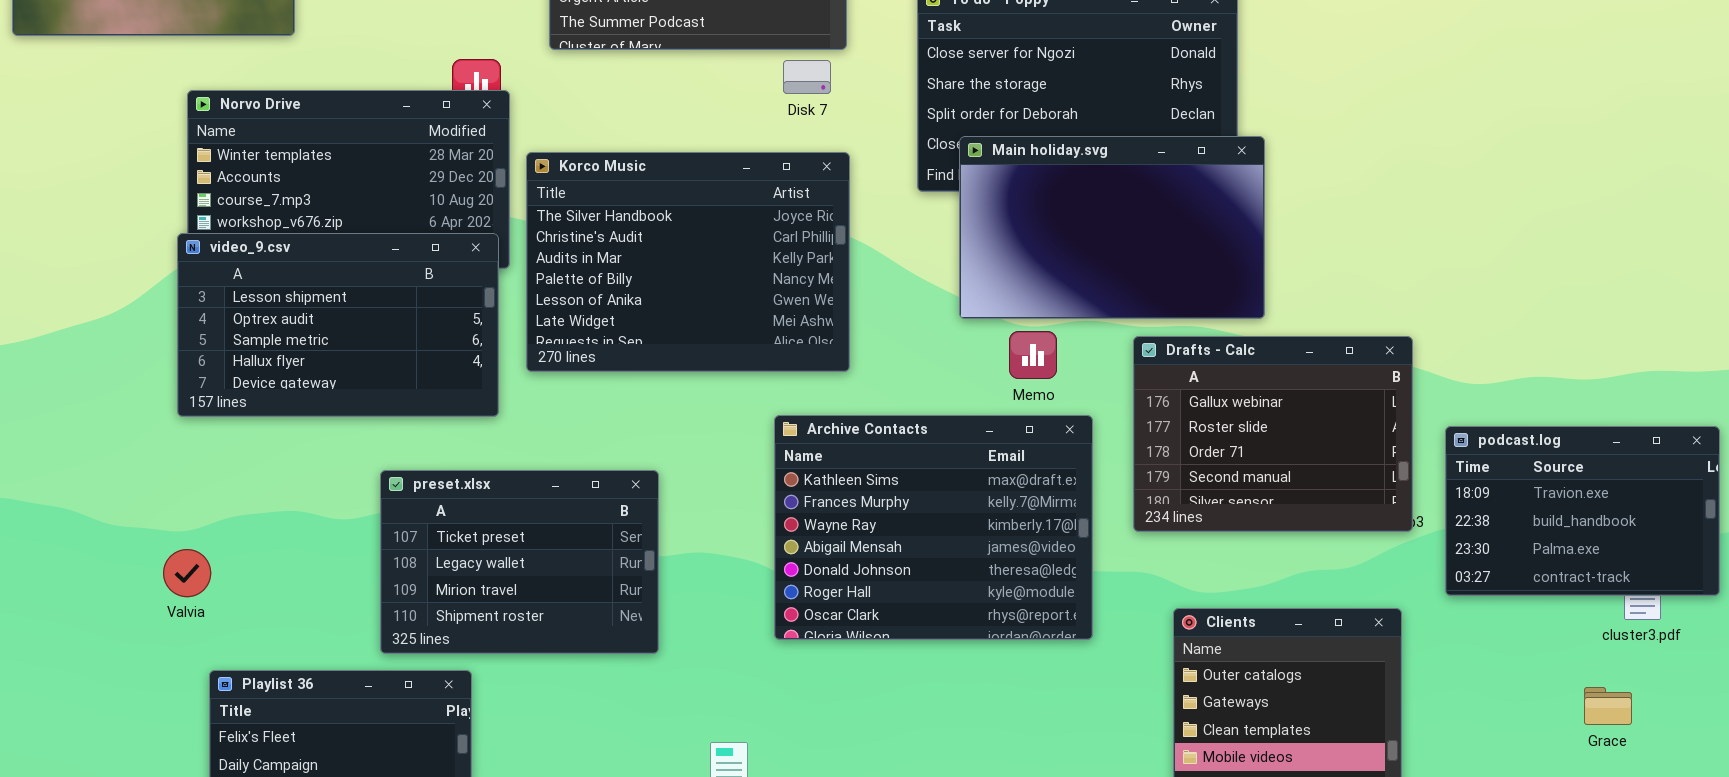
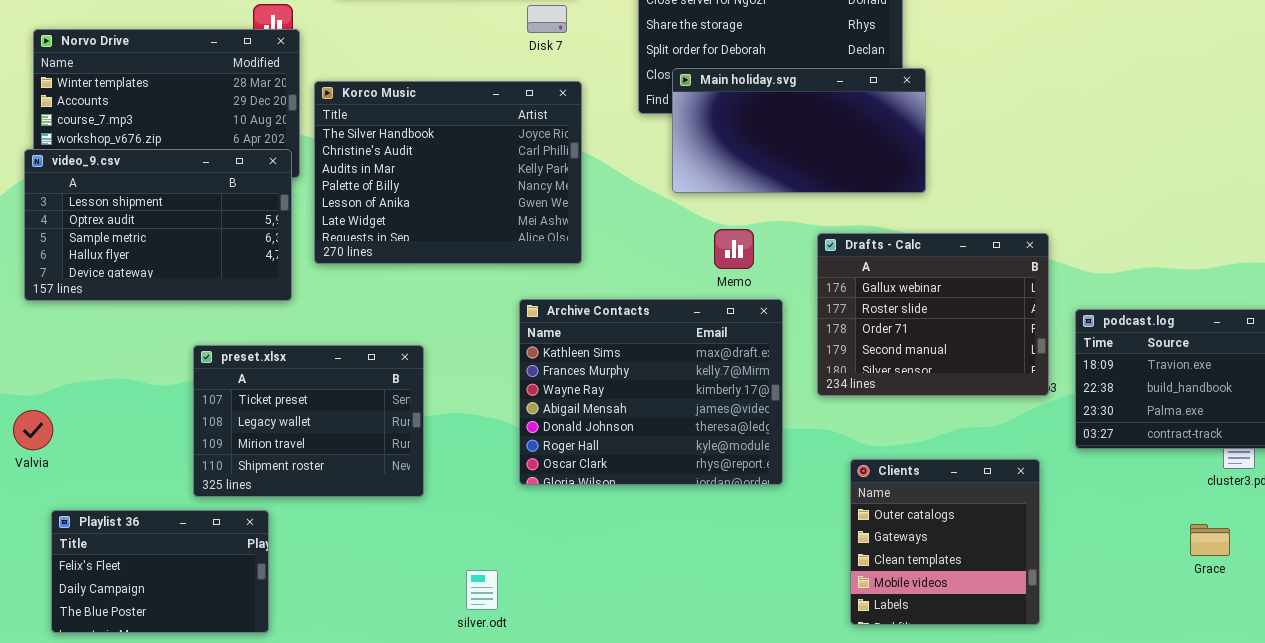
Main holiday.svg: [959,136,1265,319] -> [672,68,926,193], resized

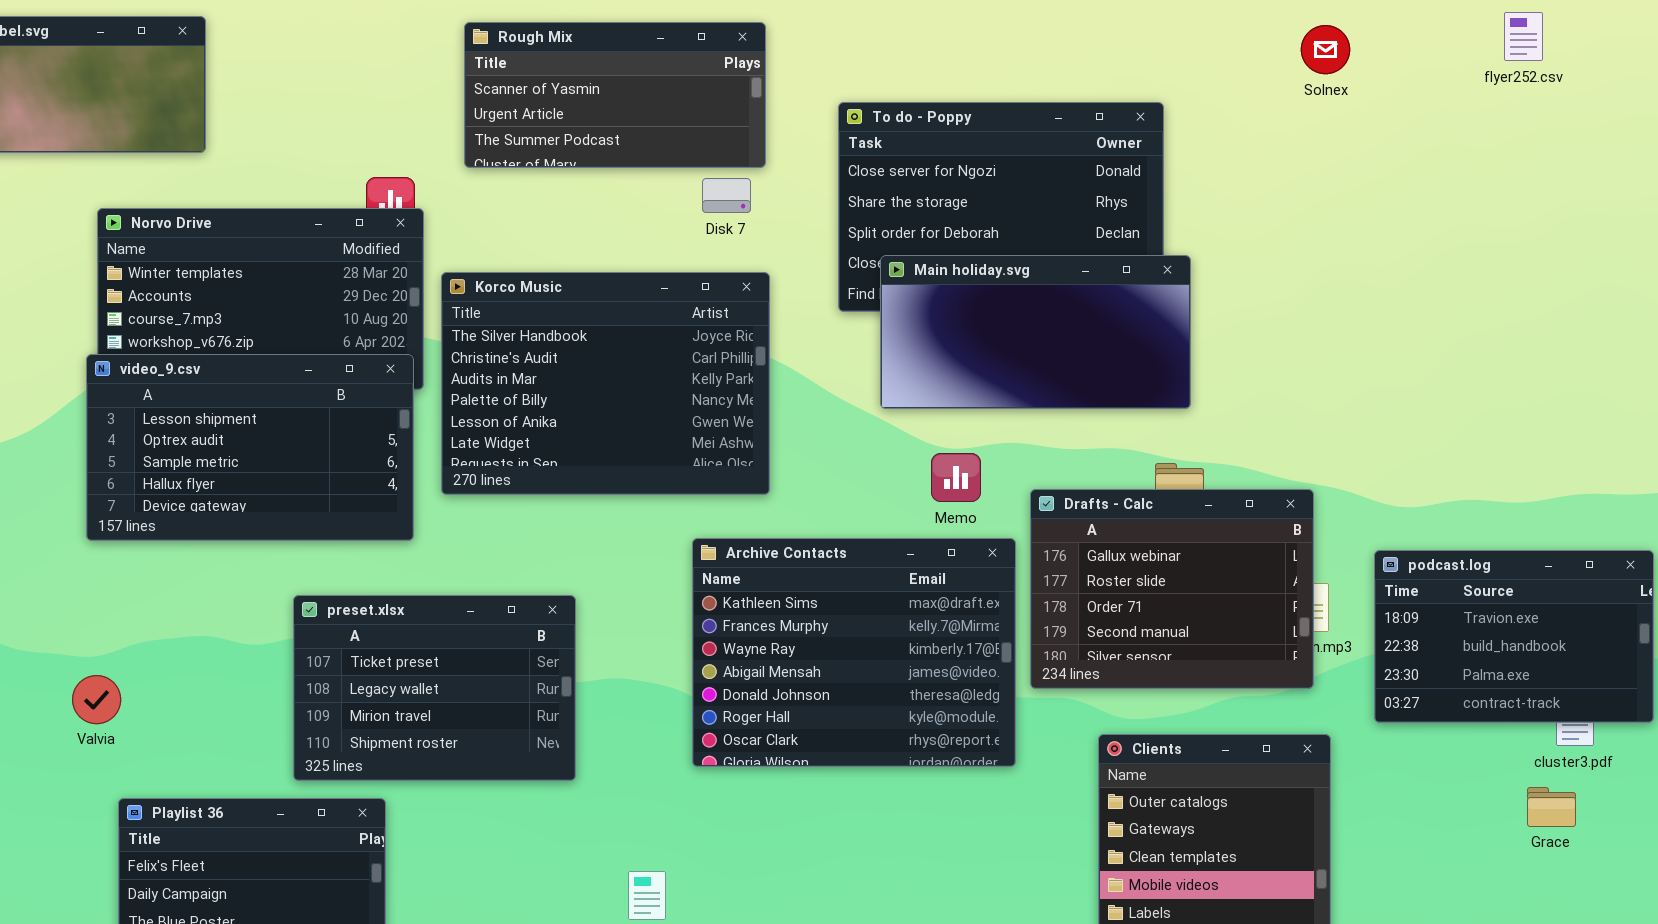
Drafts - Calc: [817,233,1049,396] -> [1030,489,1314,689], moved
Grace: [1190,524,1230,556] -> [1527,787,1576,827], moved

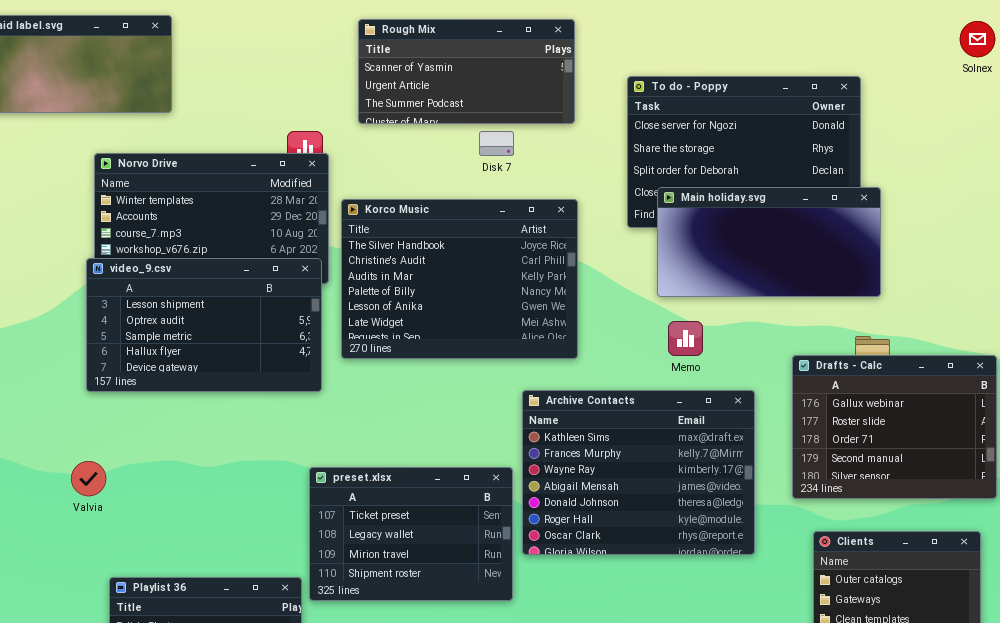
Disk 7: [702,178,751,213] -> [479,131,514,156], moved
Memo: [931,453,981,502] -> [668,321,703,356], moved
Drafts - Calc: [1030,489,1314,689] -> [792,355,997,499], moved
preset.xlsx: [293,595,576,781] -> [309,467,513,601], moved
Valvia: [72,675,121,724] -> [71,461,106,496], moved

